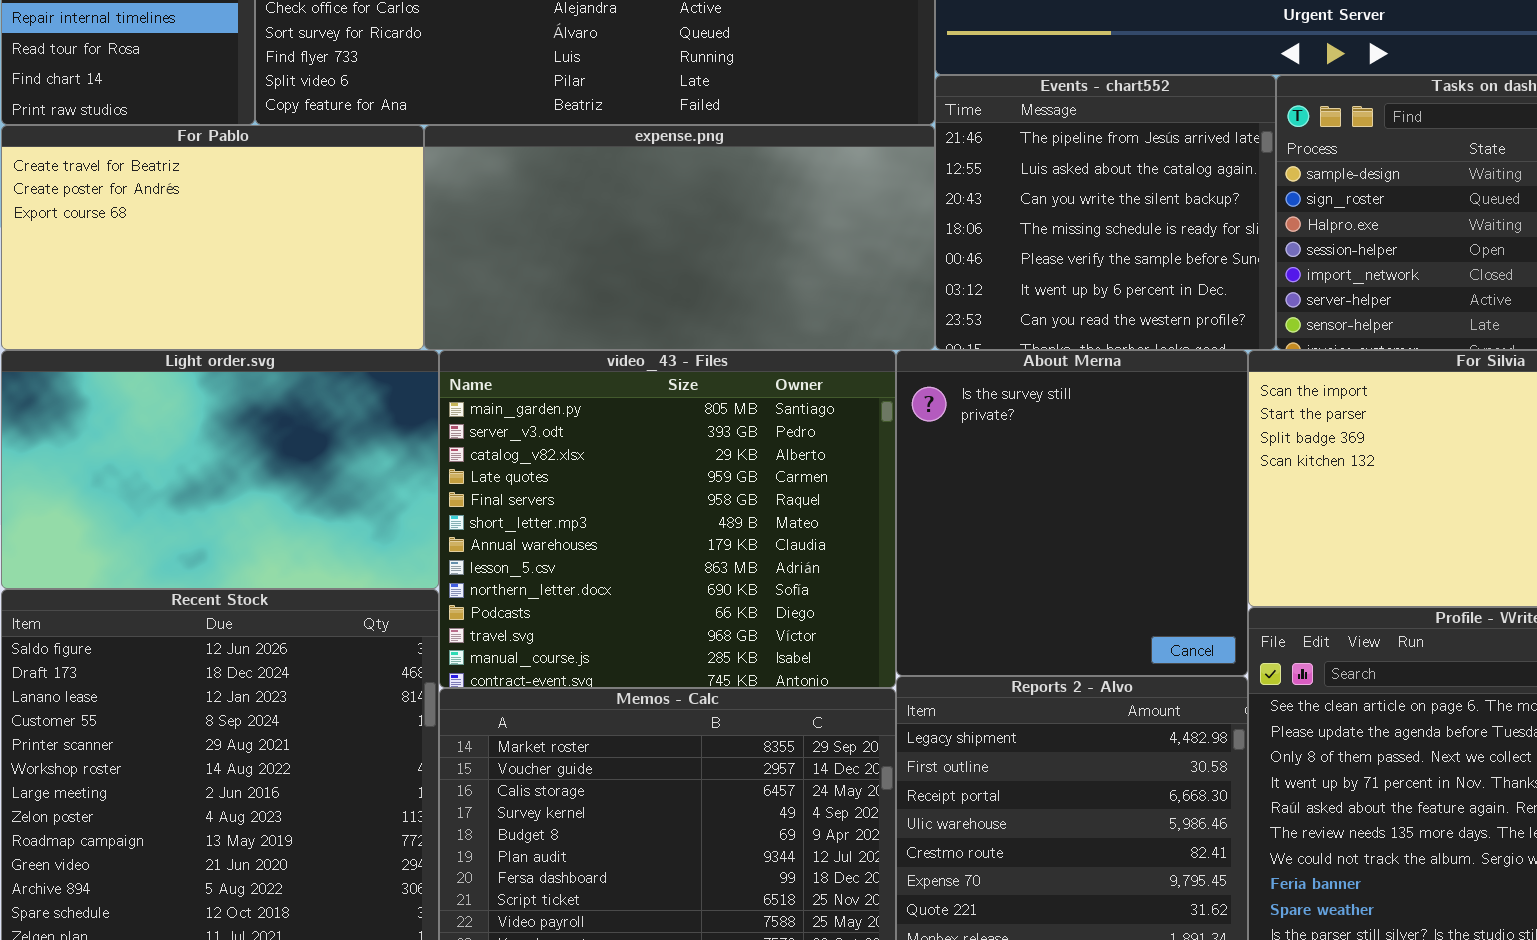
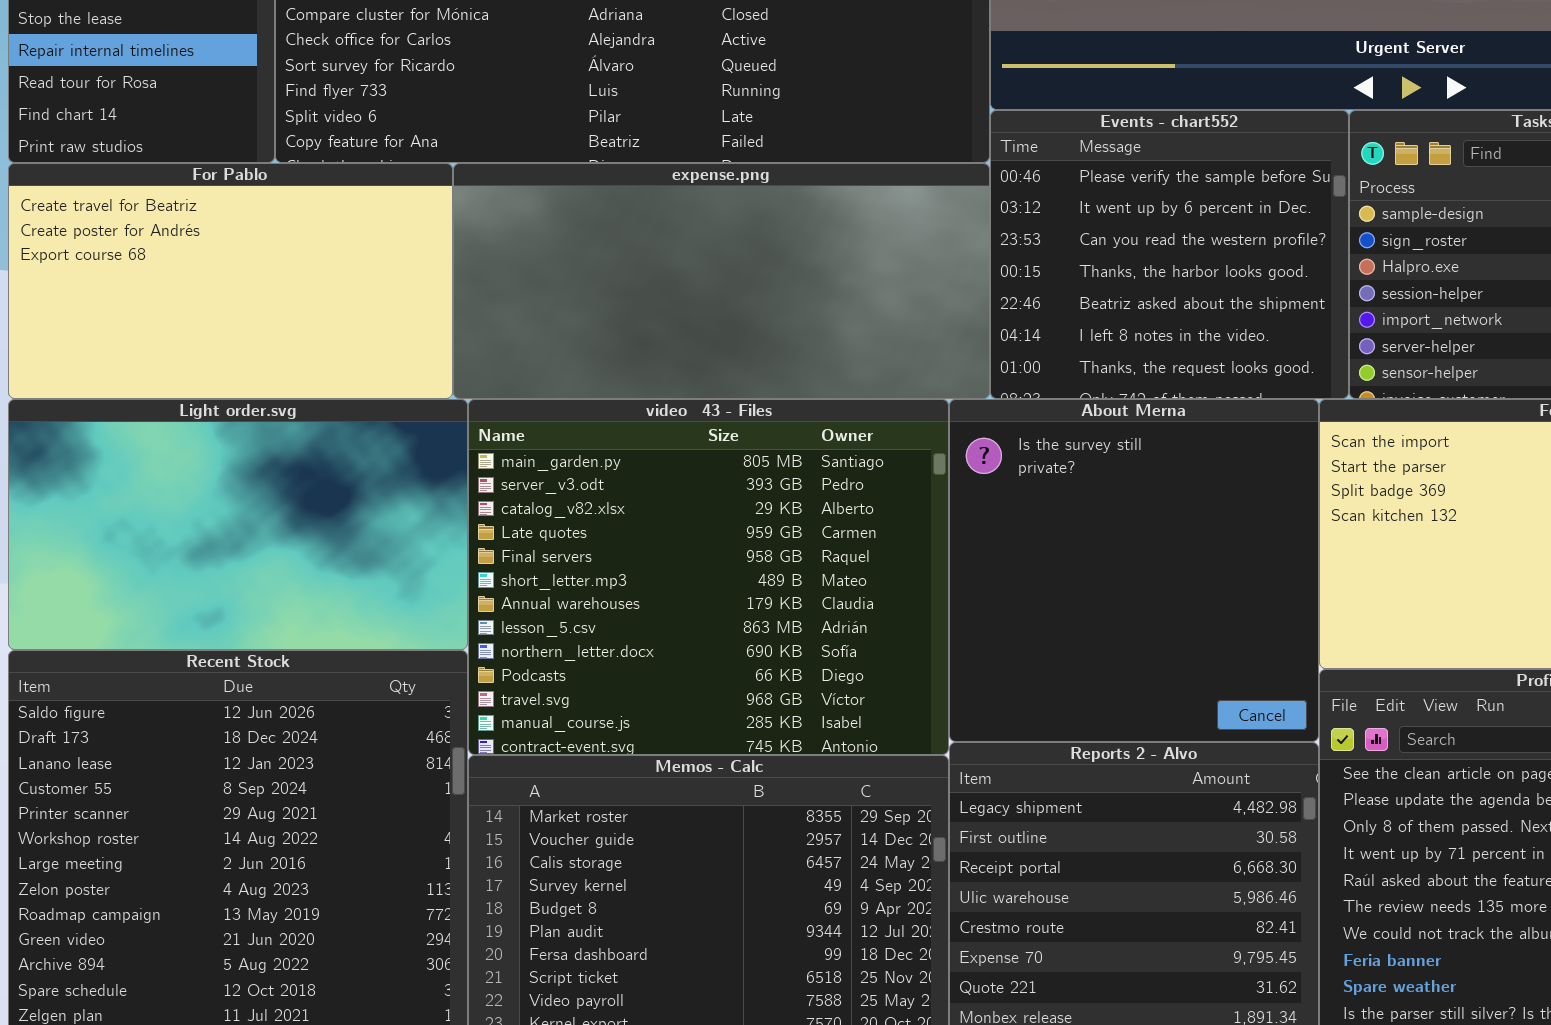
Events - chart552: [935,75,1276,350] -> [990,110,1349,399], scrolled down 4 rows

